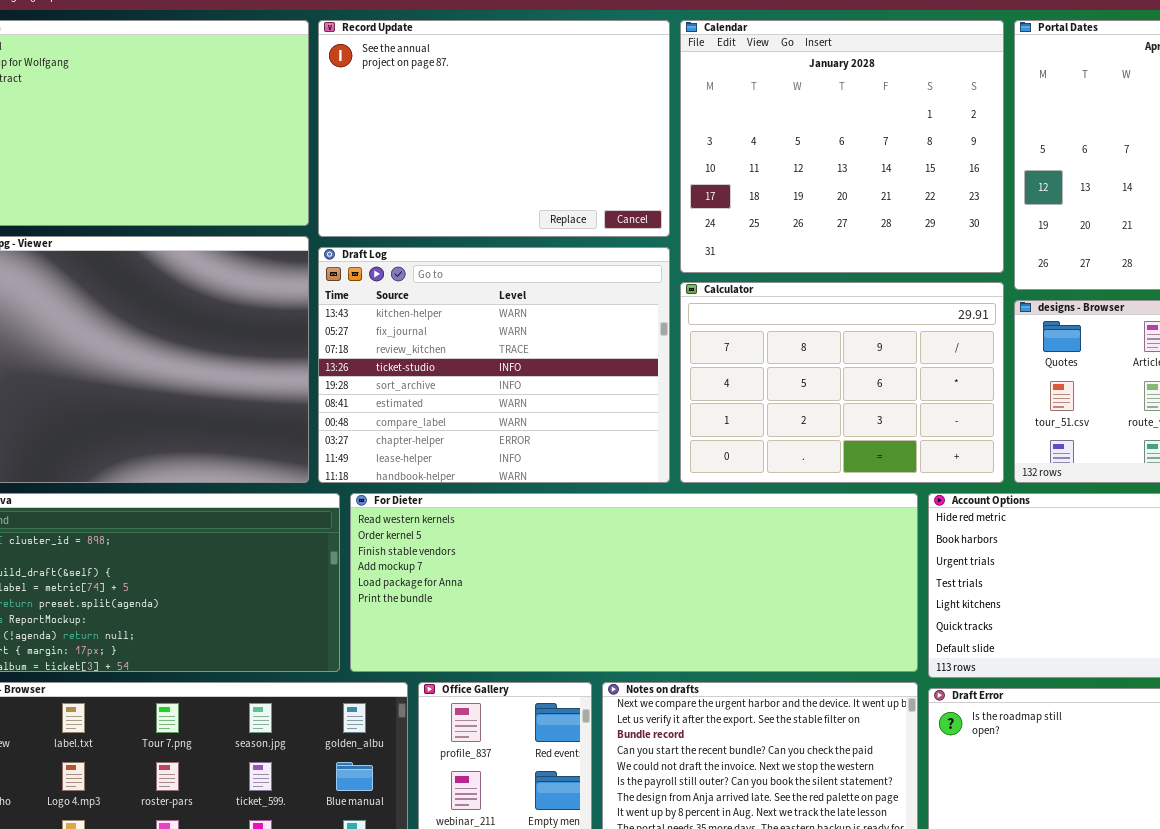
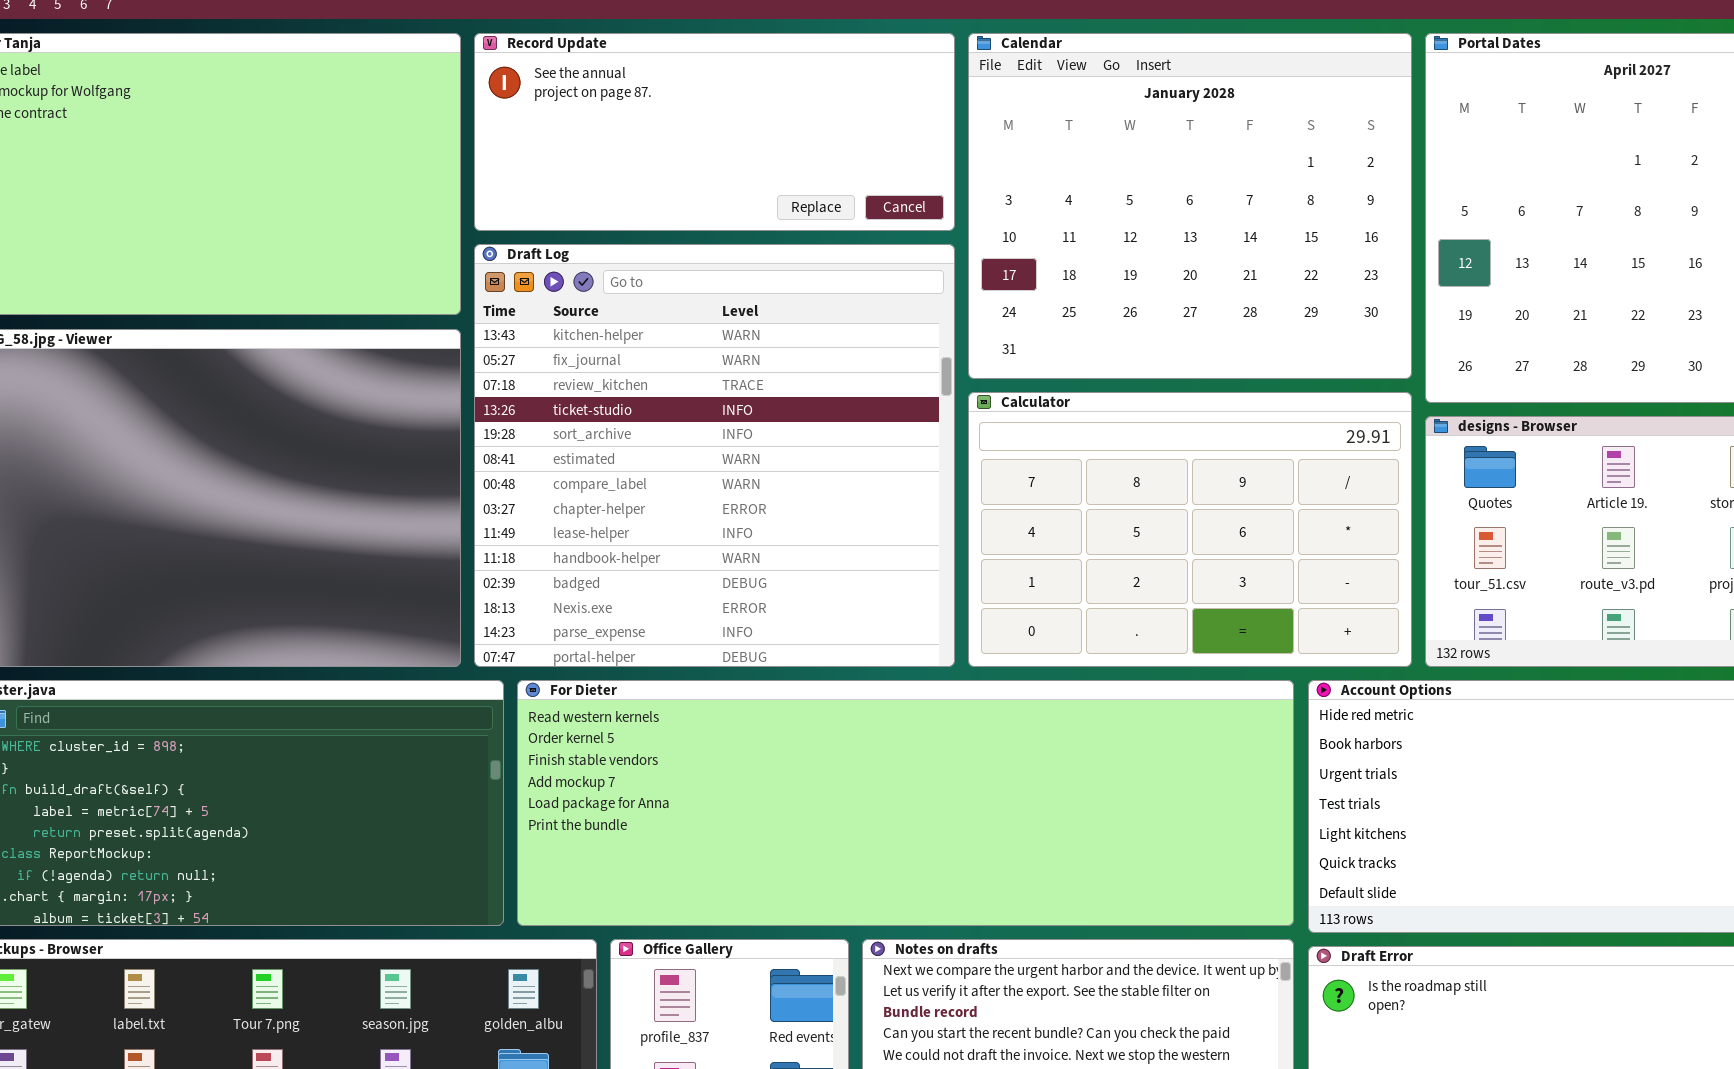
Record Update: [318,20,670,237] -> [474,33,955,231], resized
Draft Log: [318,247,670,483] -> [474,244,955,667], resized

